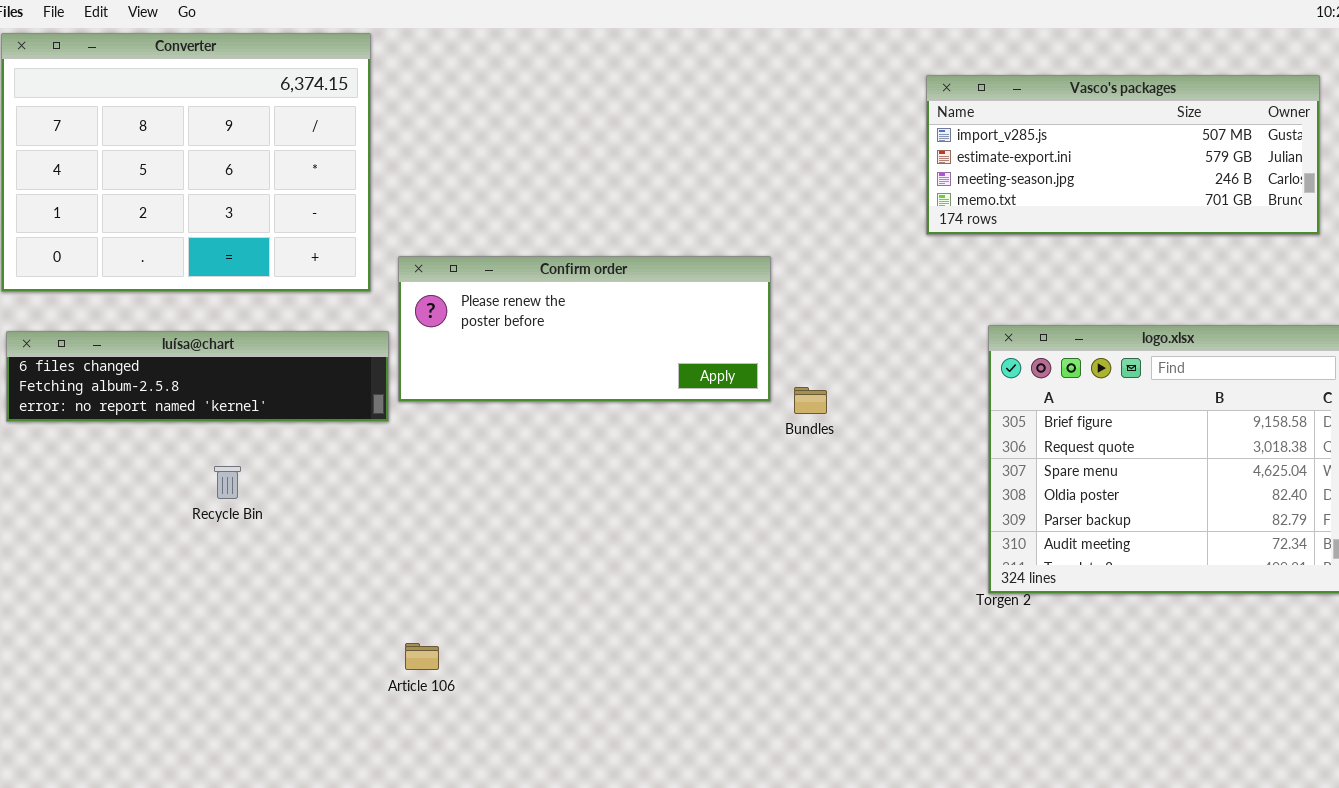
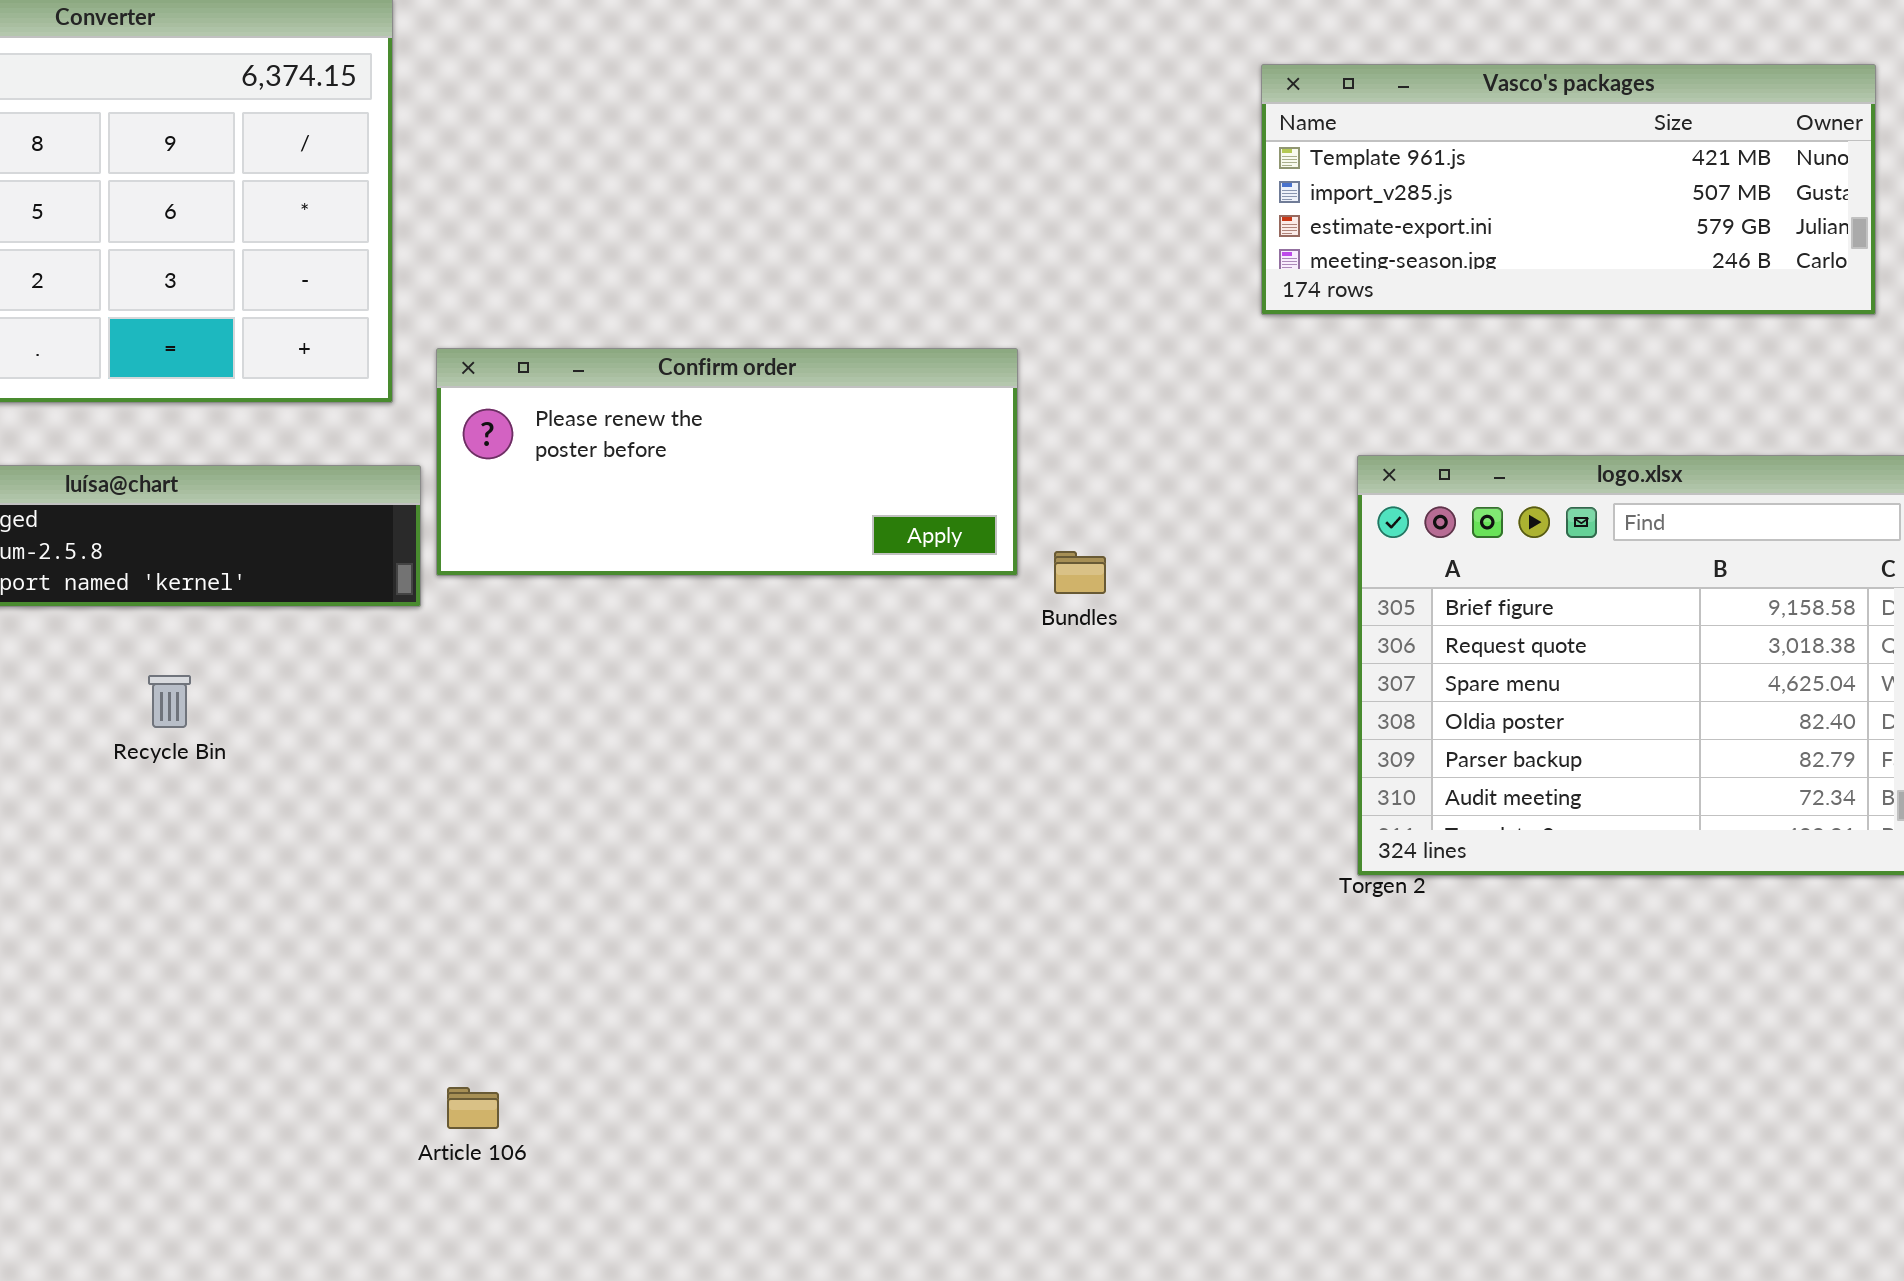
Vasco's packages: [926,75,1320,235] -> [1261,64,1876,315], scrolled up 1 row
Article 106: [405,643,439,670] -> [447,1087,499,1129], moved

